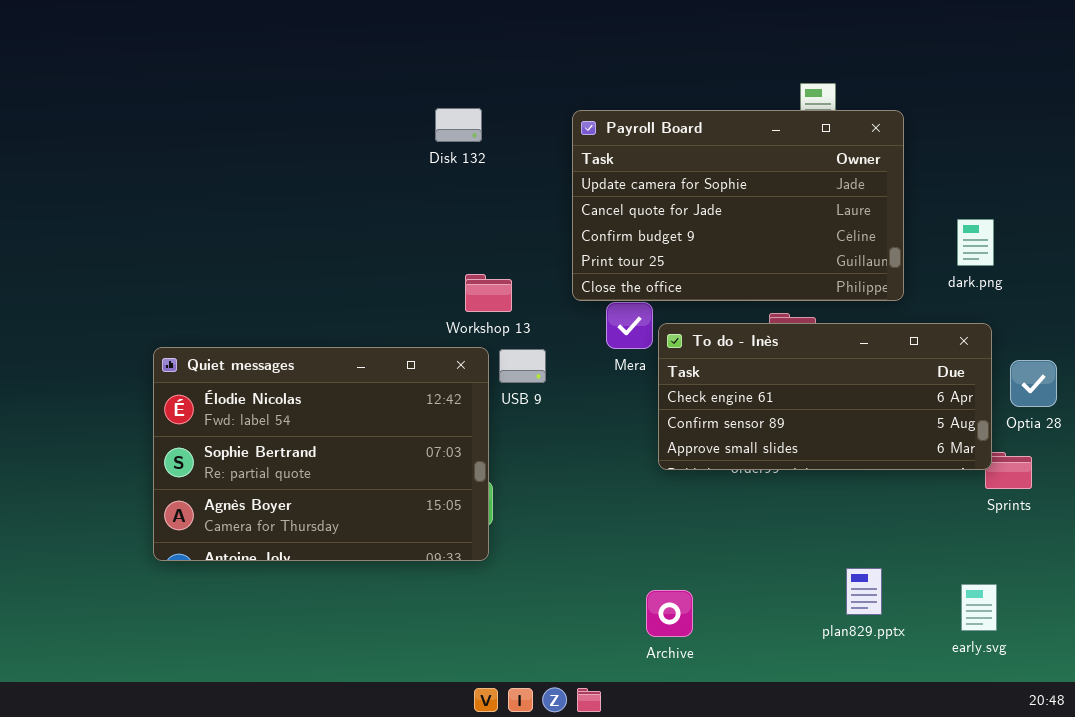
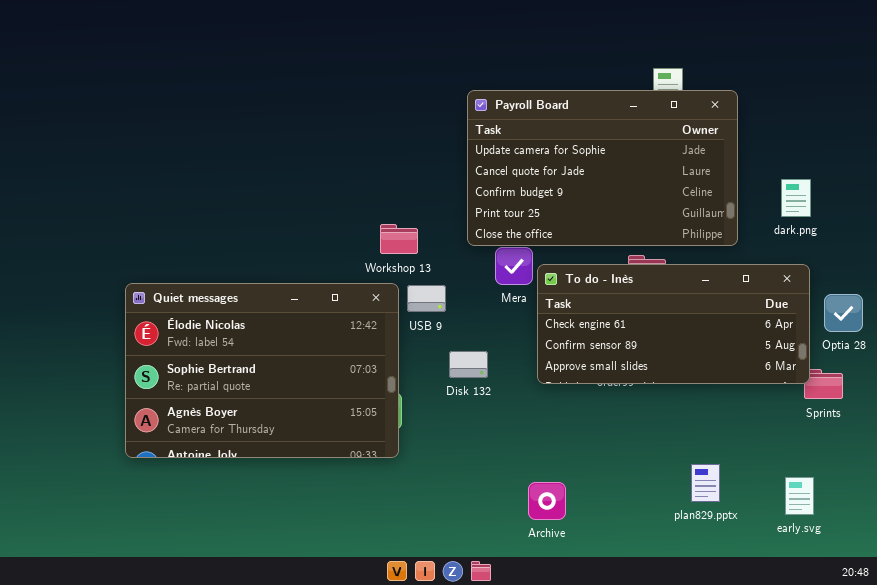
Disk 132: [435,108,482,142] -> [449,351,488,378], moved

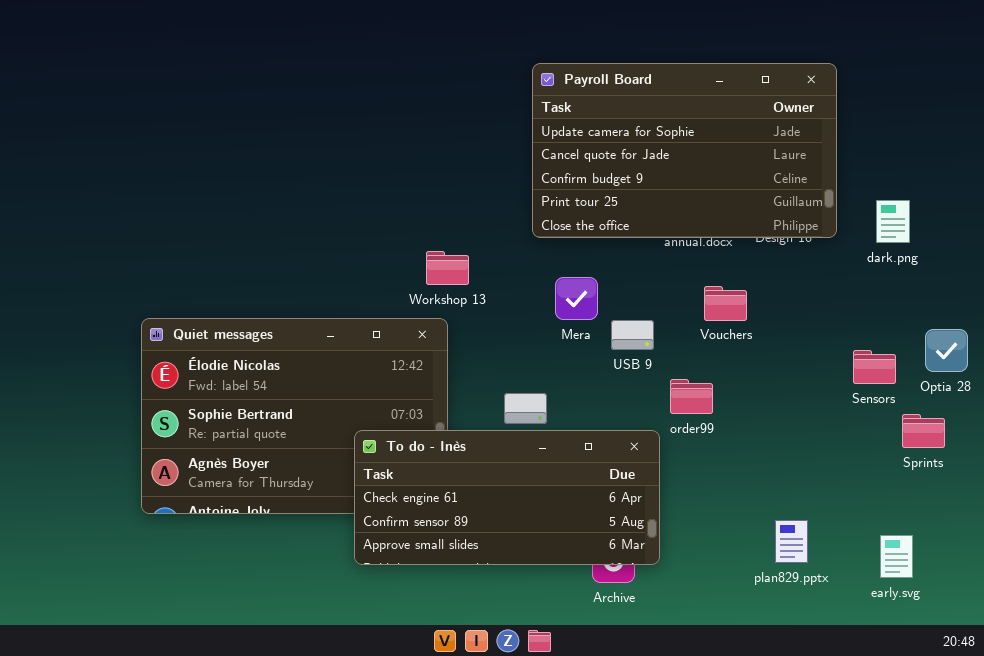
Payroll Board: [467,90,738,246] -> [532,63,837,238], moved
To do - Inès: [537,264,810,384] -> [354,430,660,565], moved
USB 9: [407,285,446,312] -> [611,320,654,350], moved

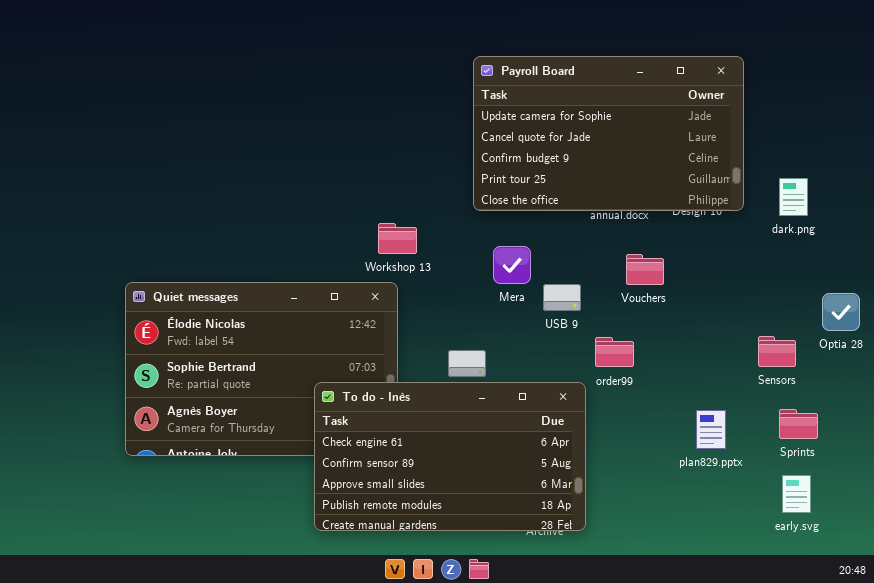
Sensors: [853,350,896,384] -> [758,336,796,367], moved
Sprints: [902,414,945,448] -> [779,409,818,439], moved
To do - Inès: [354,430,660,565] -> [314,382,586,531], resized
plan829.pptx: [775,520,808,563] -> [696,410,726,449], moved

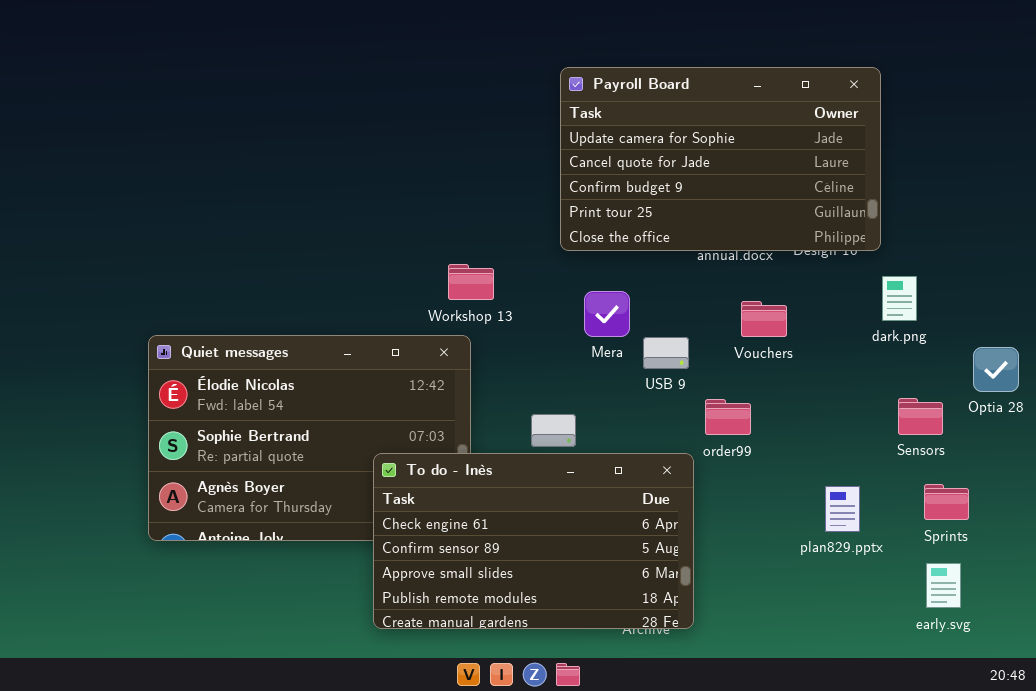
dark.png: [779,178,808,216] -> [882,276,917,321], moved

